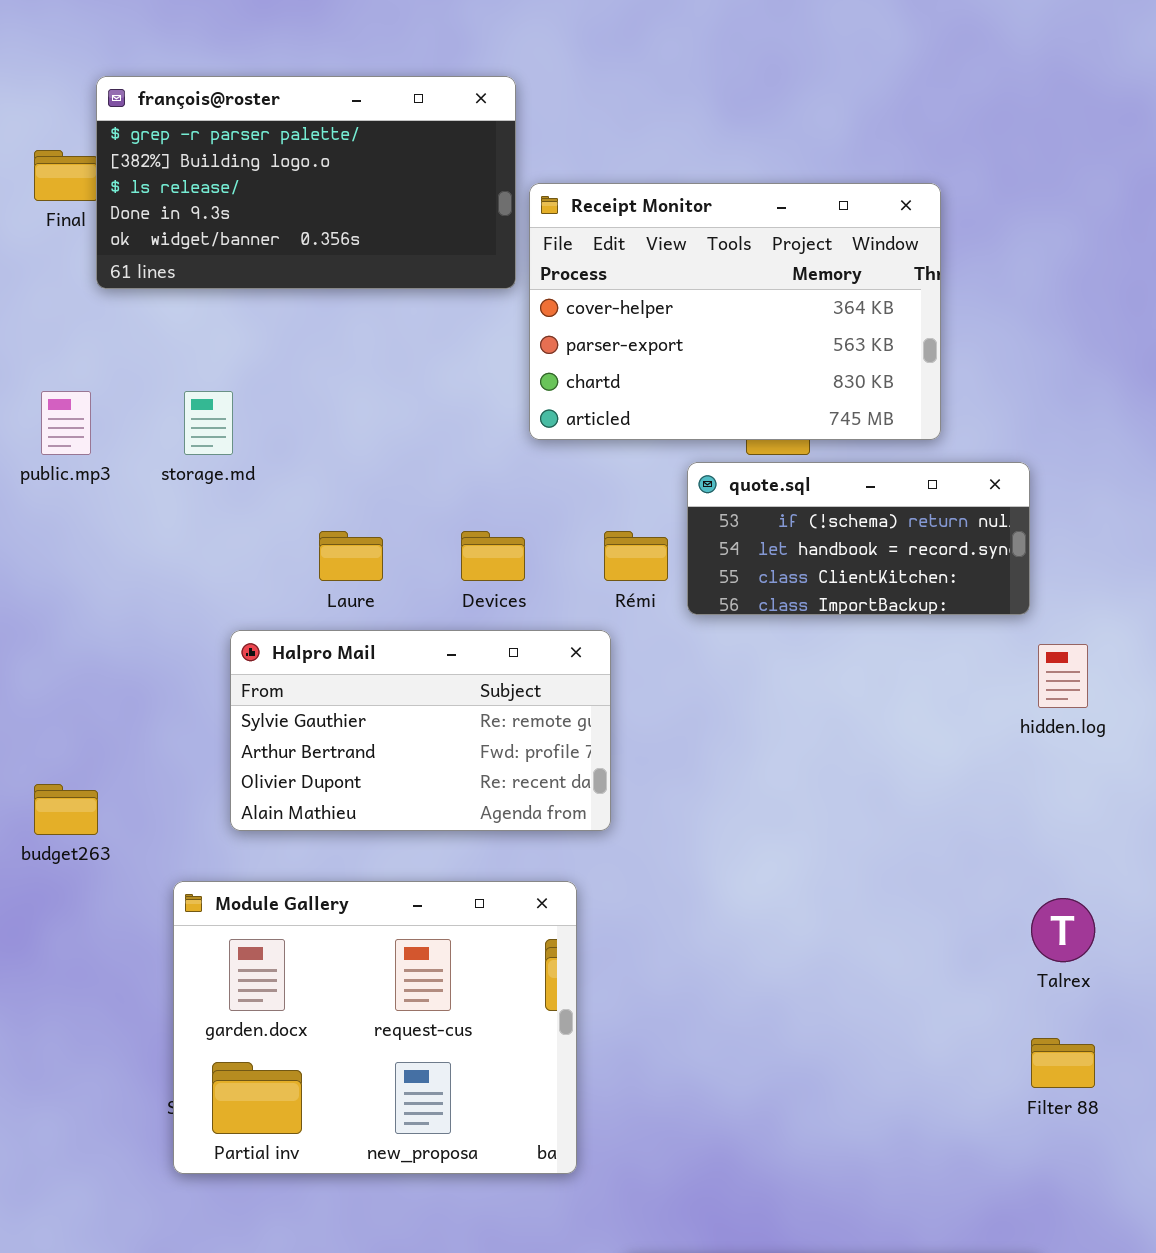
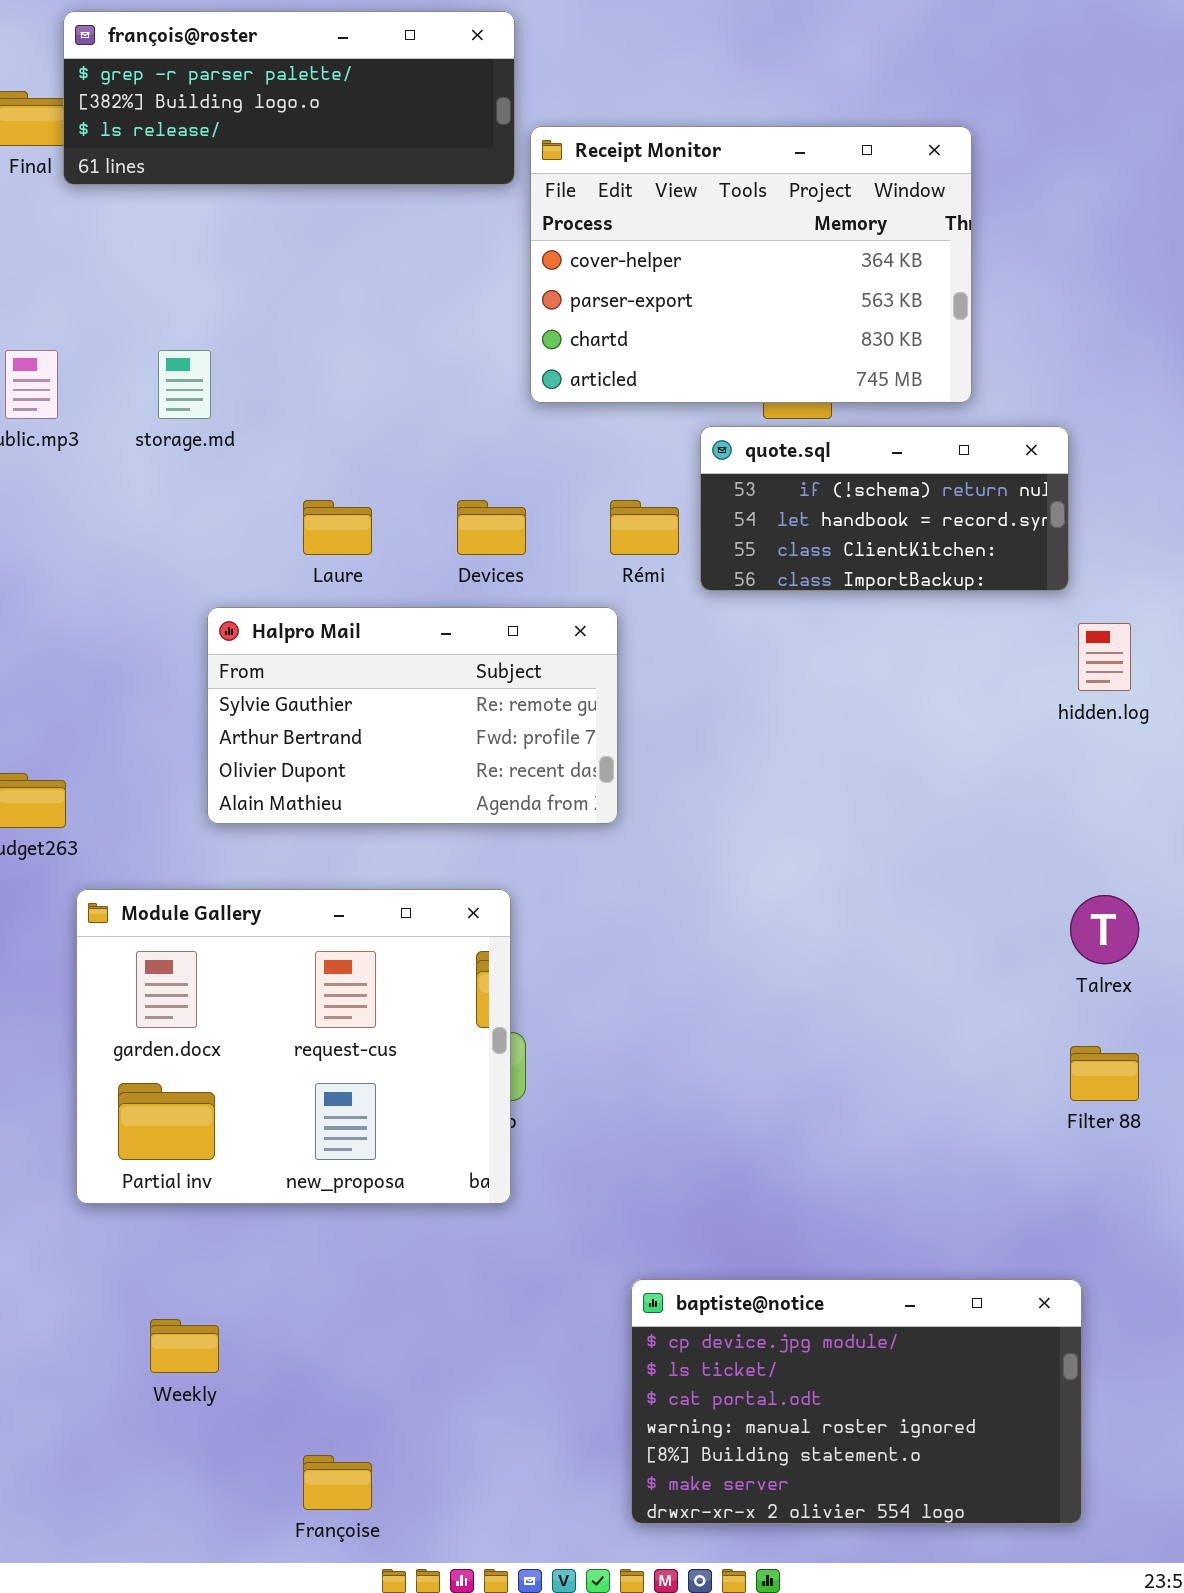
françois@roster: [96,76,516,289] -> [63,11,515,185], resized
Module Gallery: [173,881,577,1174] -> [76,889,511,1204], moved

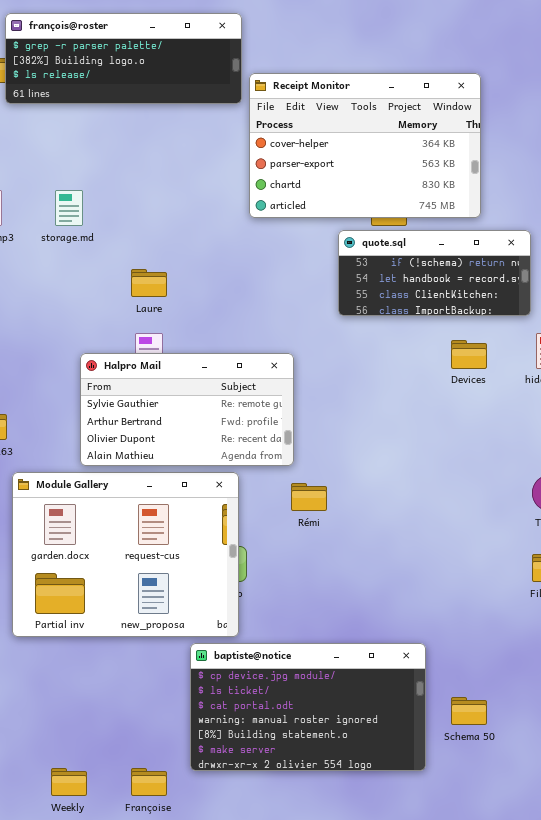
Devices: [457,500,526,555] -> [451,340,487,369], moved
Rémi: [610,500,679,555] -> [291,483,327,511], moved
Halpro Mail: [207,607,618,824] -> [80,353,294,466], moved
baptiste@notice: [631,1279,1082,1524] -> [190,643,426,771], moved
Weekly: [150,1319,219,1373] -> [51,768,87,796], moved

